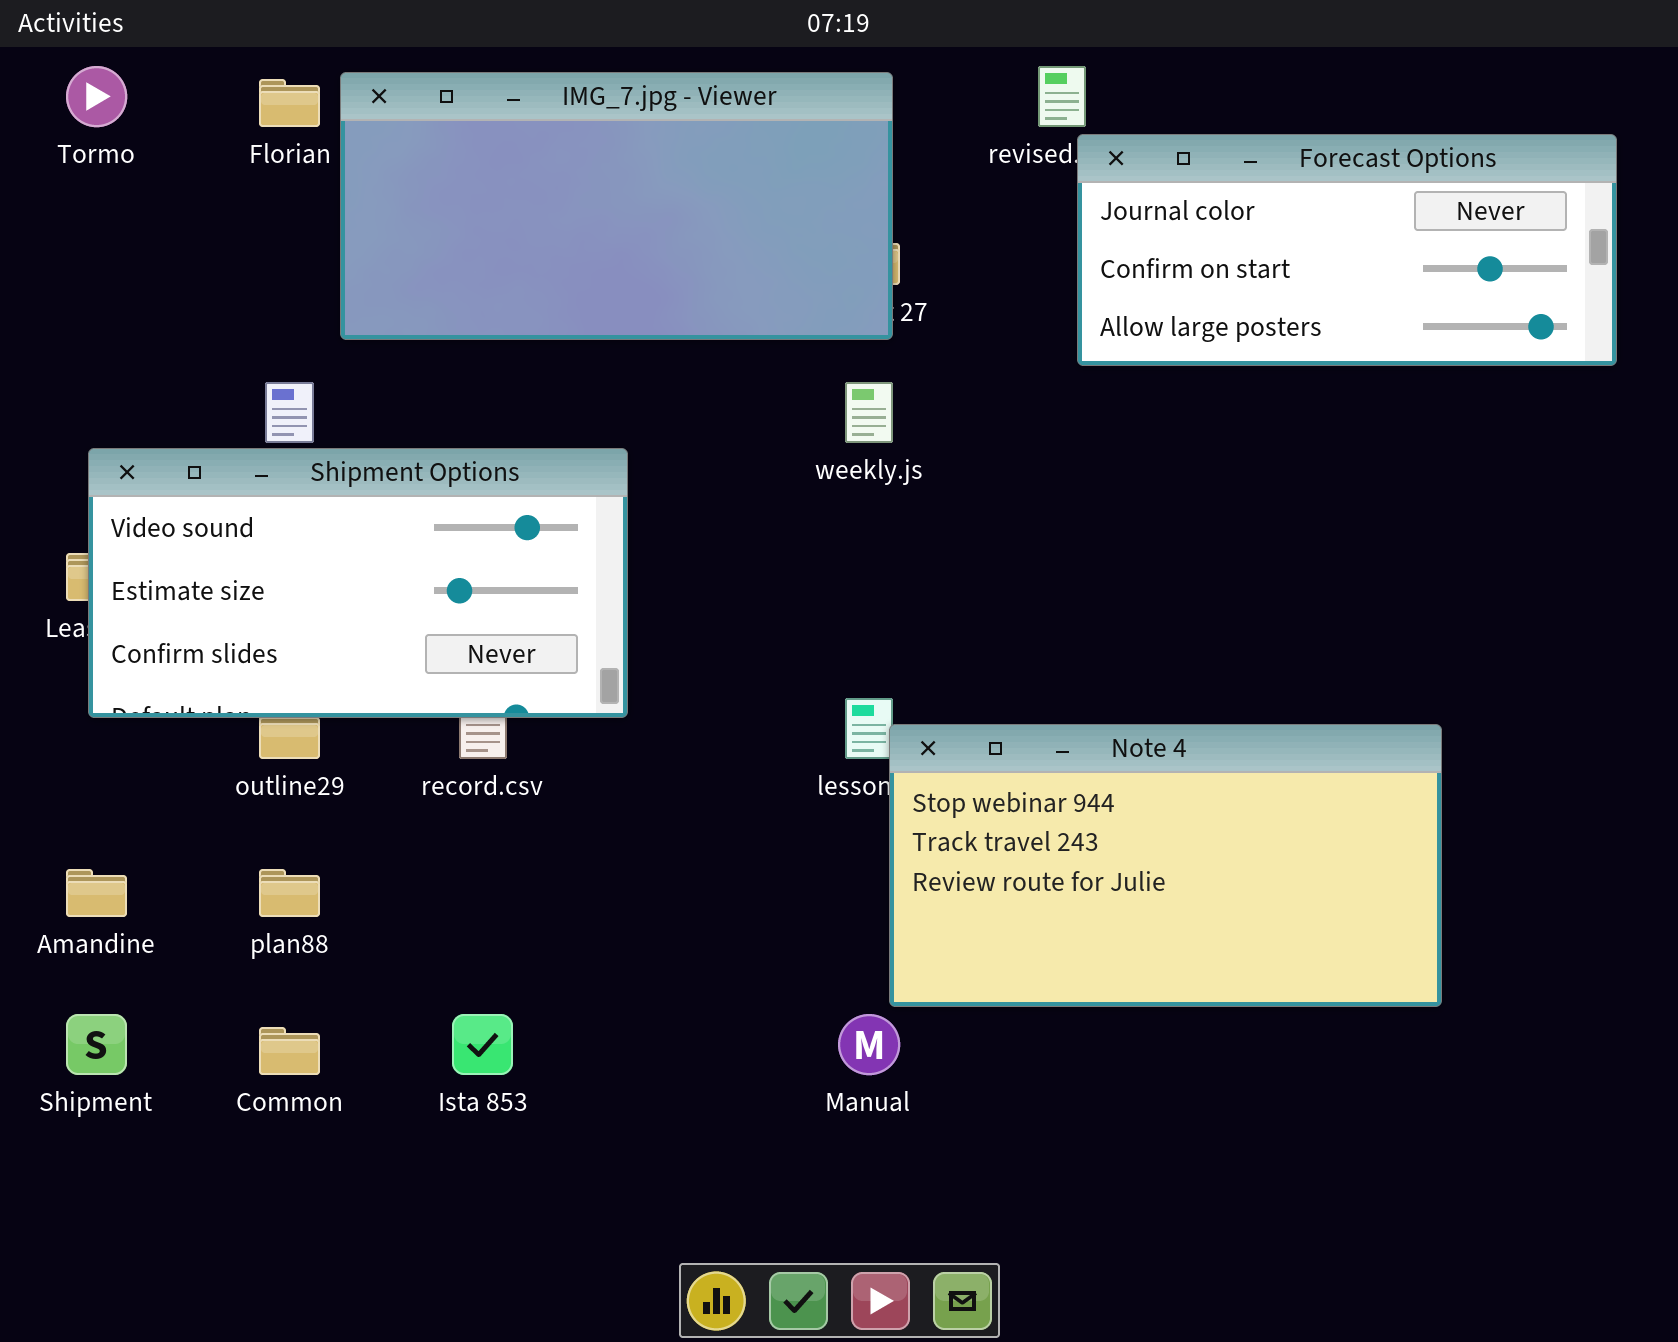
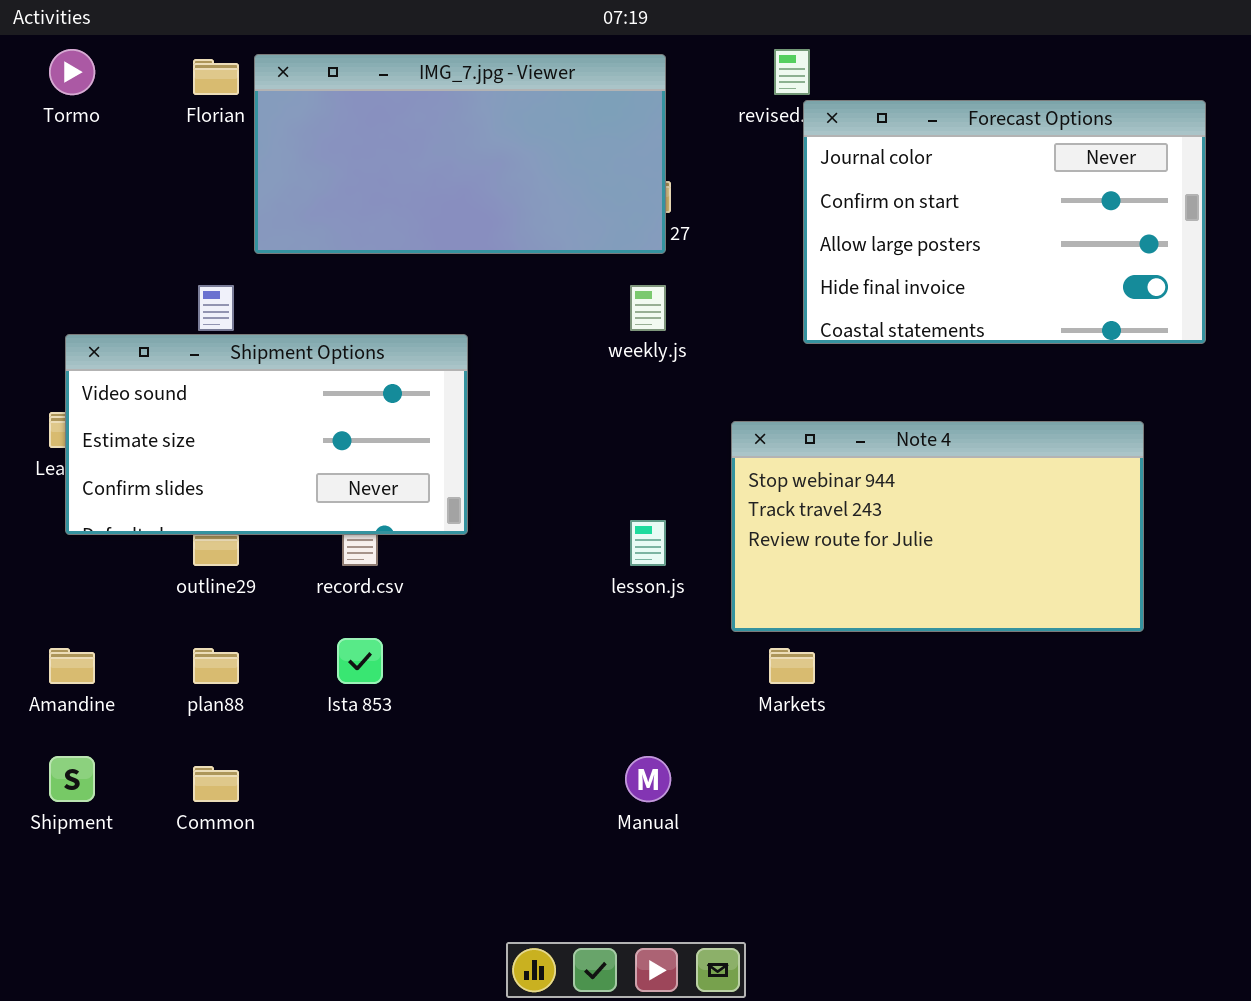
Forecast Options: [1077,134,1617,366] -> [803,100,1206,344], resized
Note 4: [889,724,1442,1007] -> [731,421,1144,632], moved
Ista 853: [452,1014,513,1075] -> [337,638,383,684], moved

